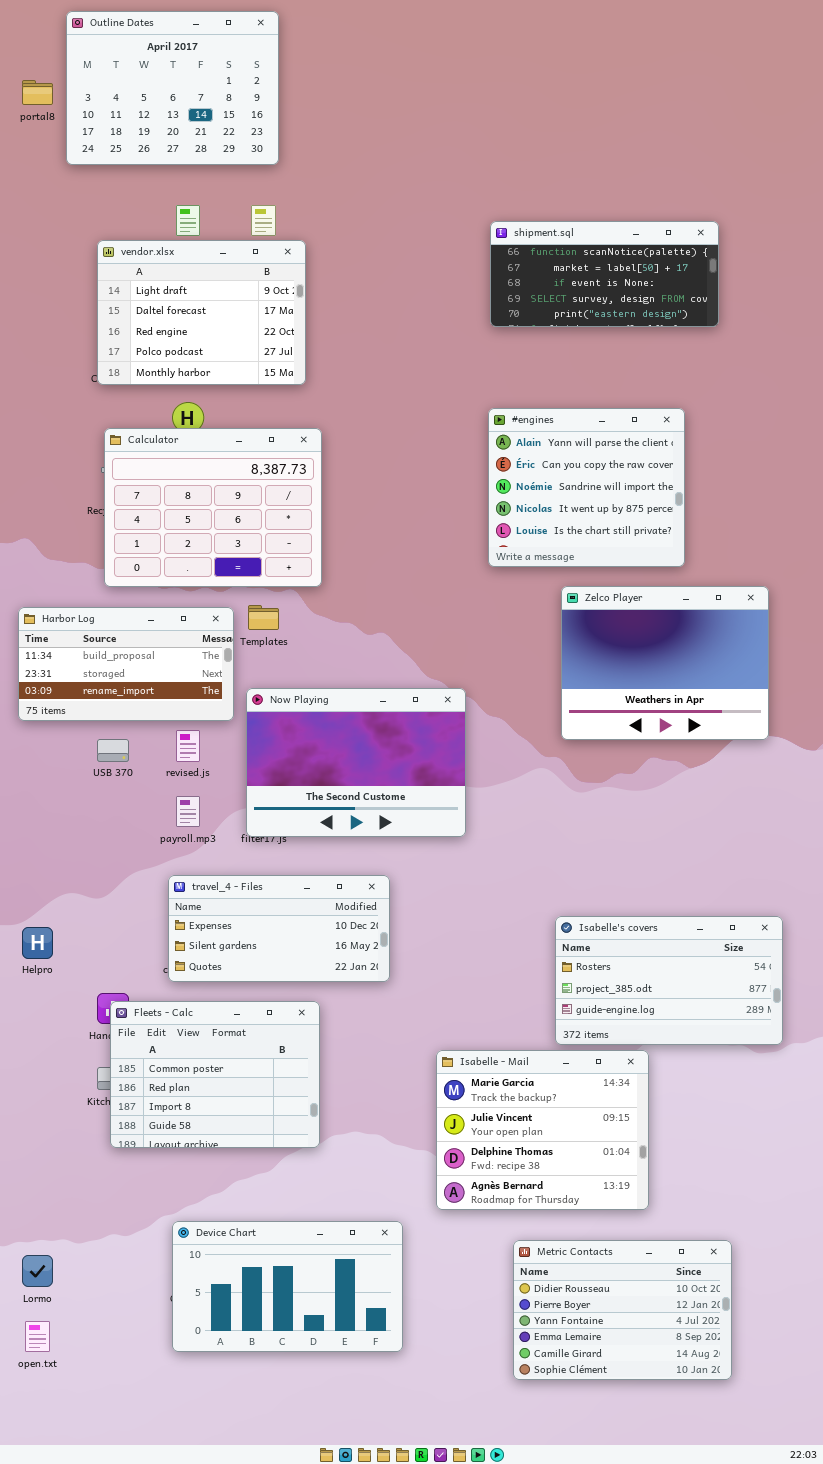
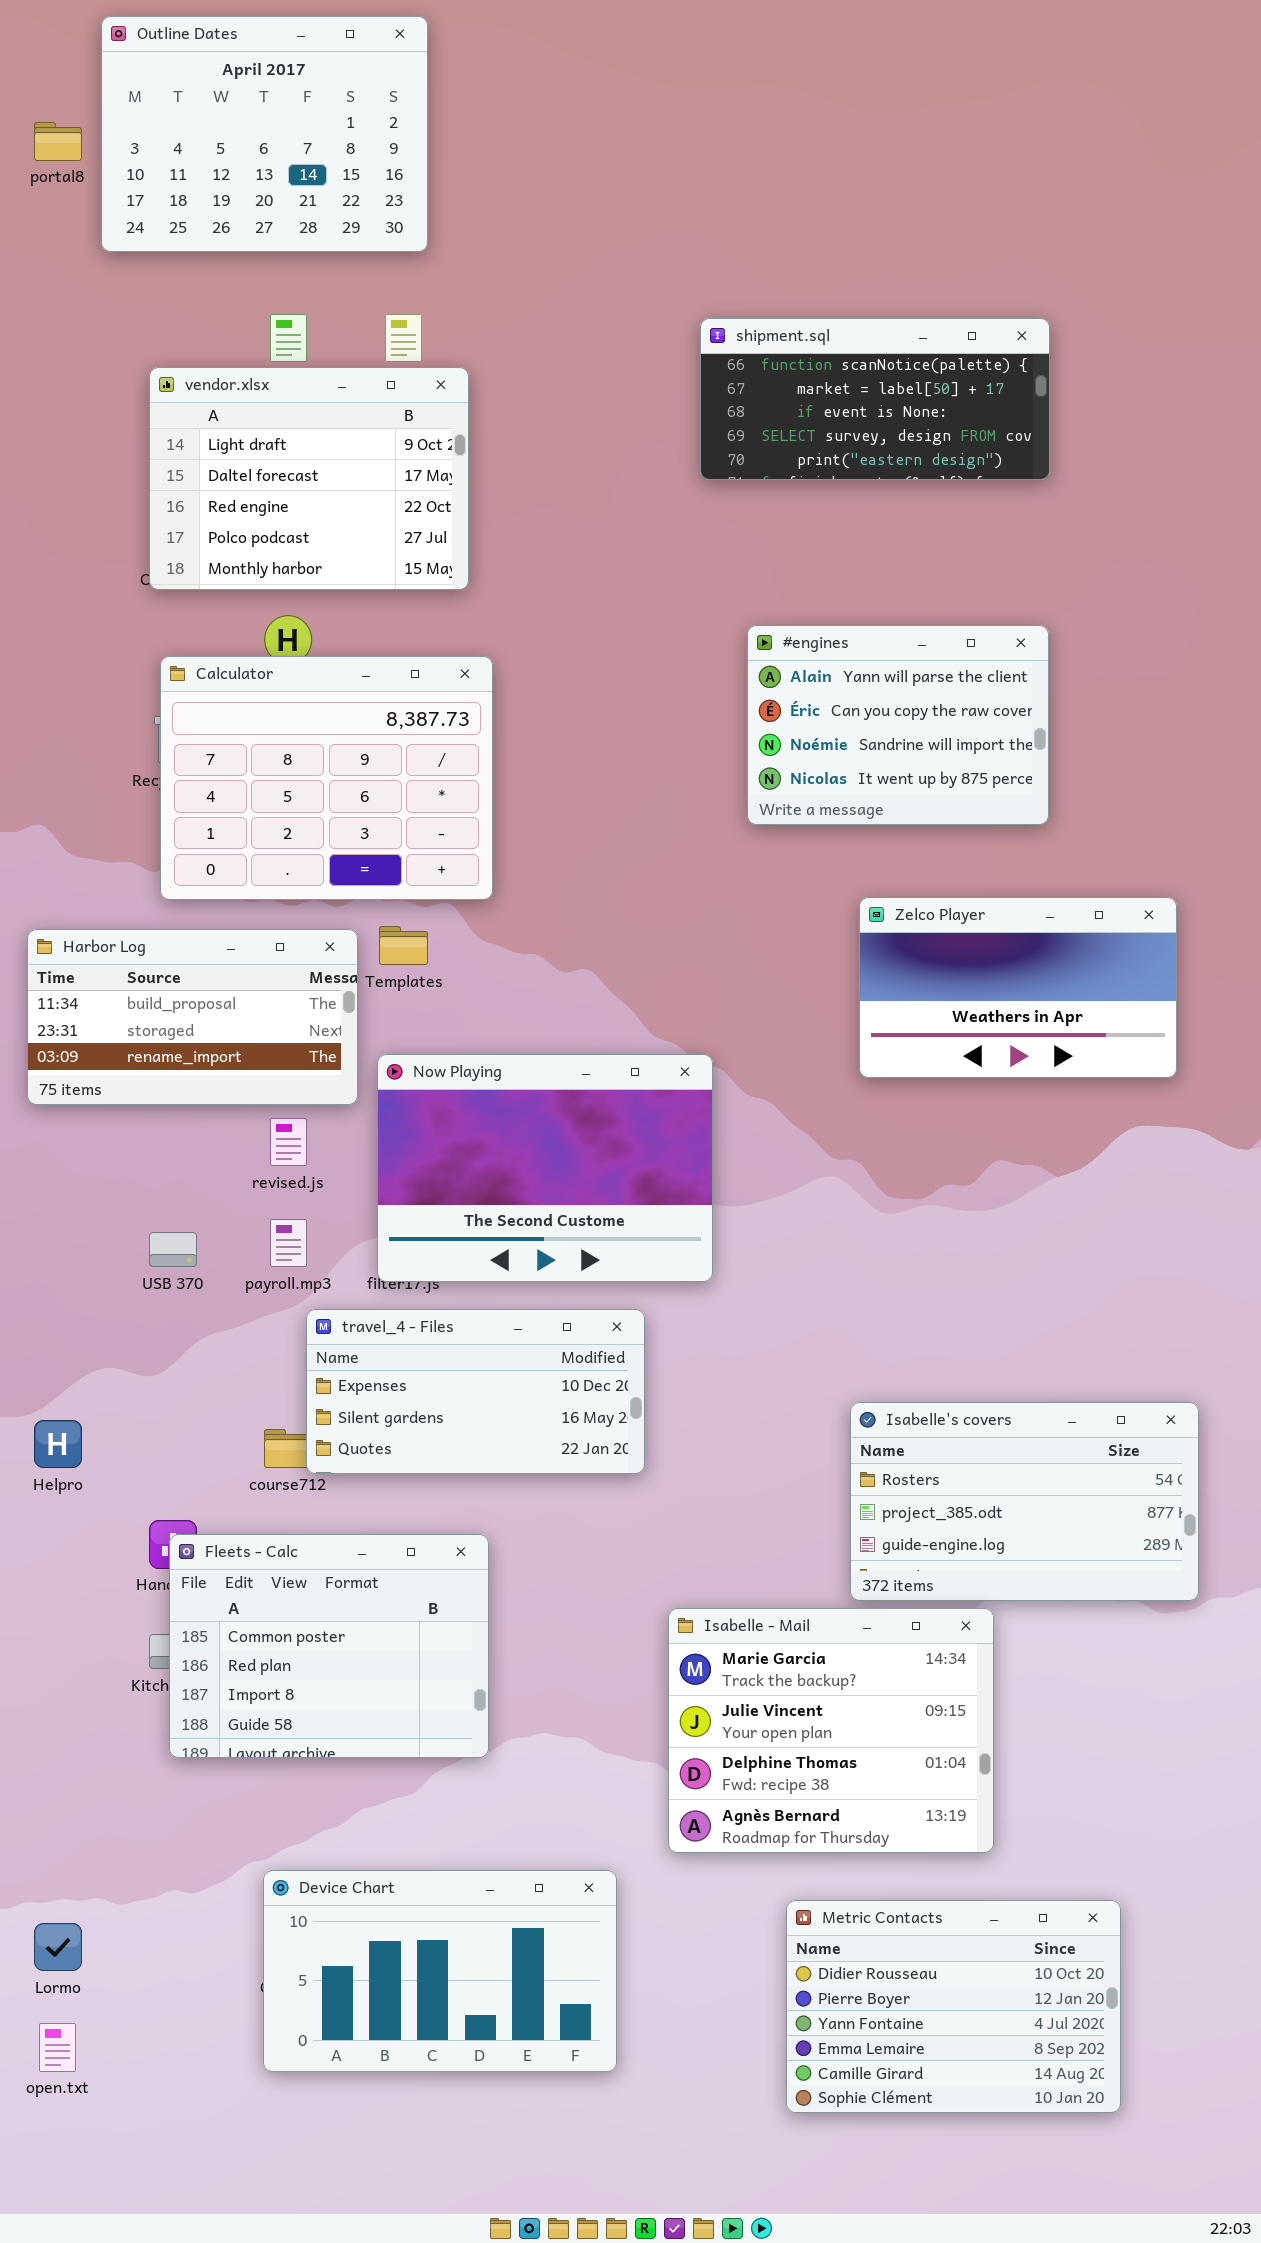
shipment.sql: [490,221,719,327] -> [700,318,1050,480], moved
#engines: [488,408,685,567] -> [747,625,1049,825], resized
Zelco Player: [561,586,769,740] -> [859,897,1177,1078], resized
USB 370: [97,739,129,762] -> [149,1232,197,1267], moved
travel_4 - Files: [168,875,390,982] -> [306,1309,645,1474], moved

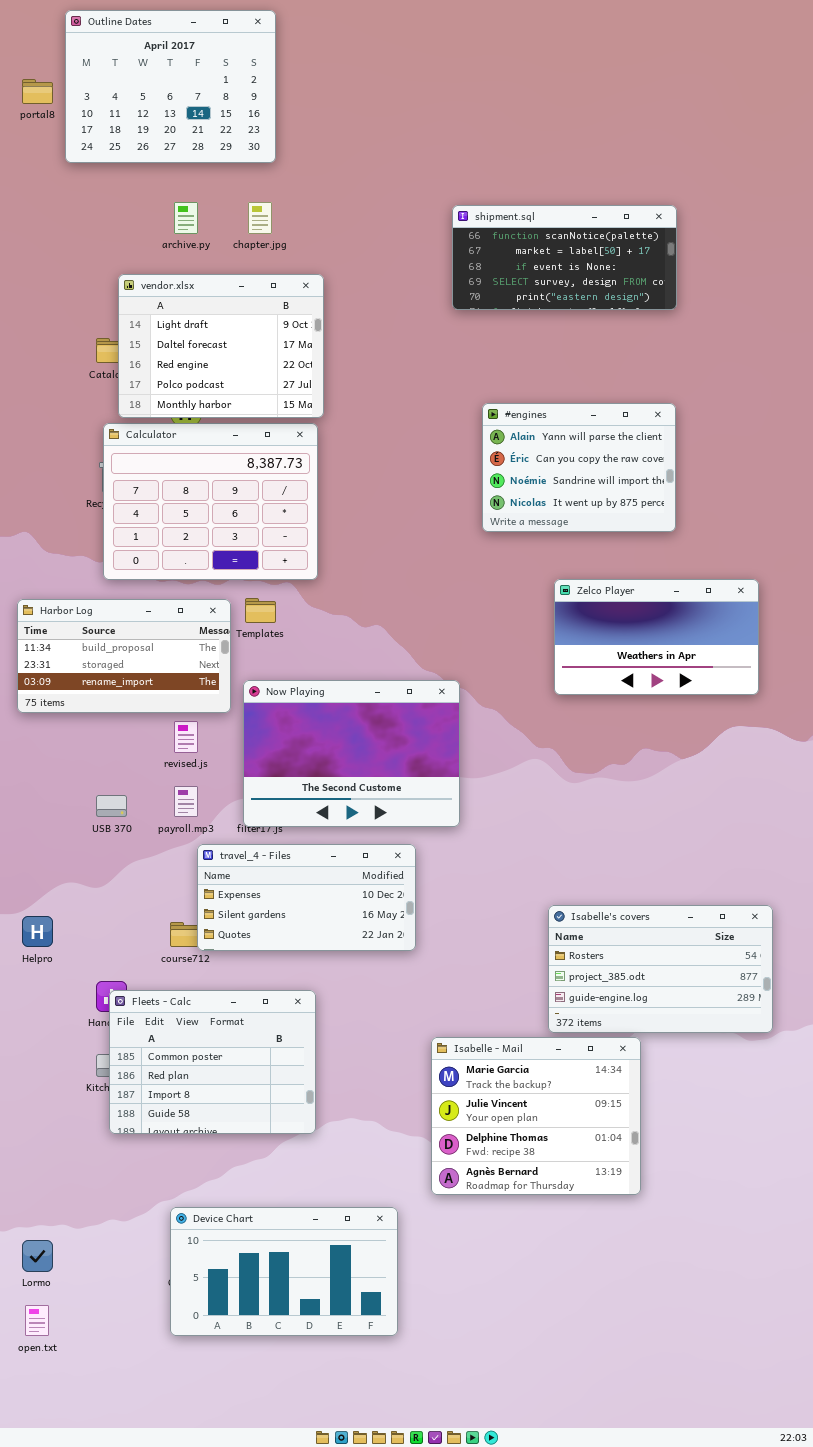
vendor.xlsx: [149,367,469,590] -> [118,274,324,418], moved
Metric Contacts: [786,1900,1121,2113] -> none, closed

